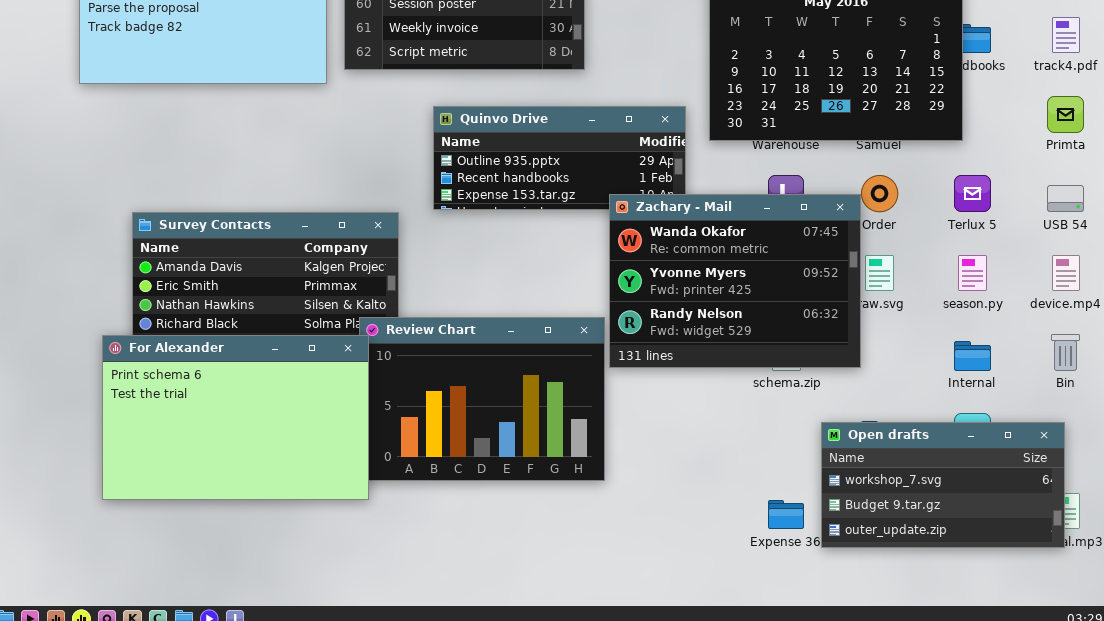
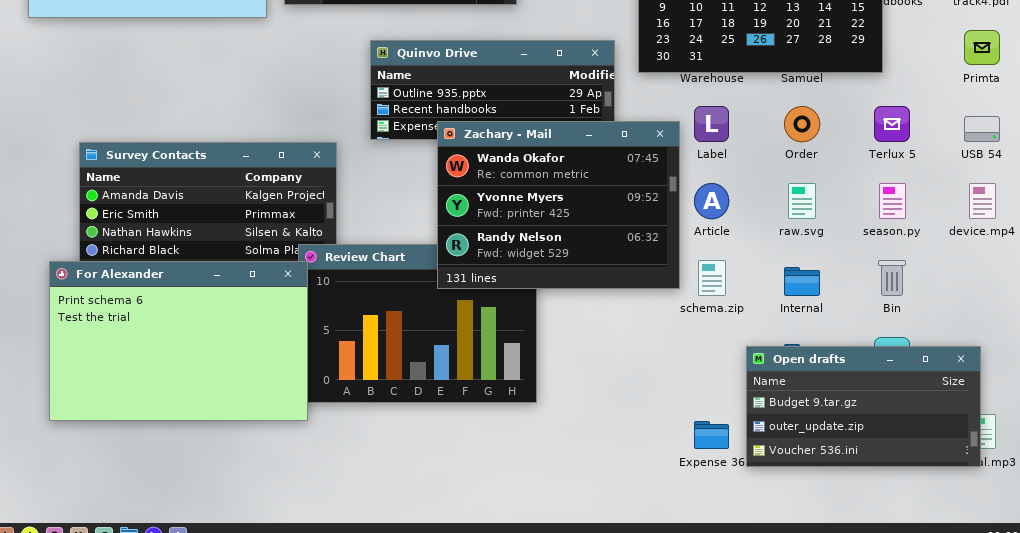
Zachary - Mail: [609,194,861,368] -> [437,121,680,289], moved
Bin: [1051,334,1080,371] -> [878,260,906,296], moved
Internal: [954,341,991,371] -> [784,267,820,296], moved
Open drafts: [821,422,1065,548] -> [746,346,981,467], scrolled down 1 row

